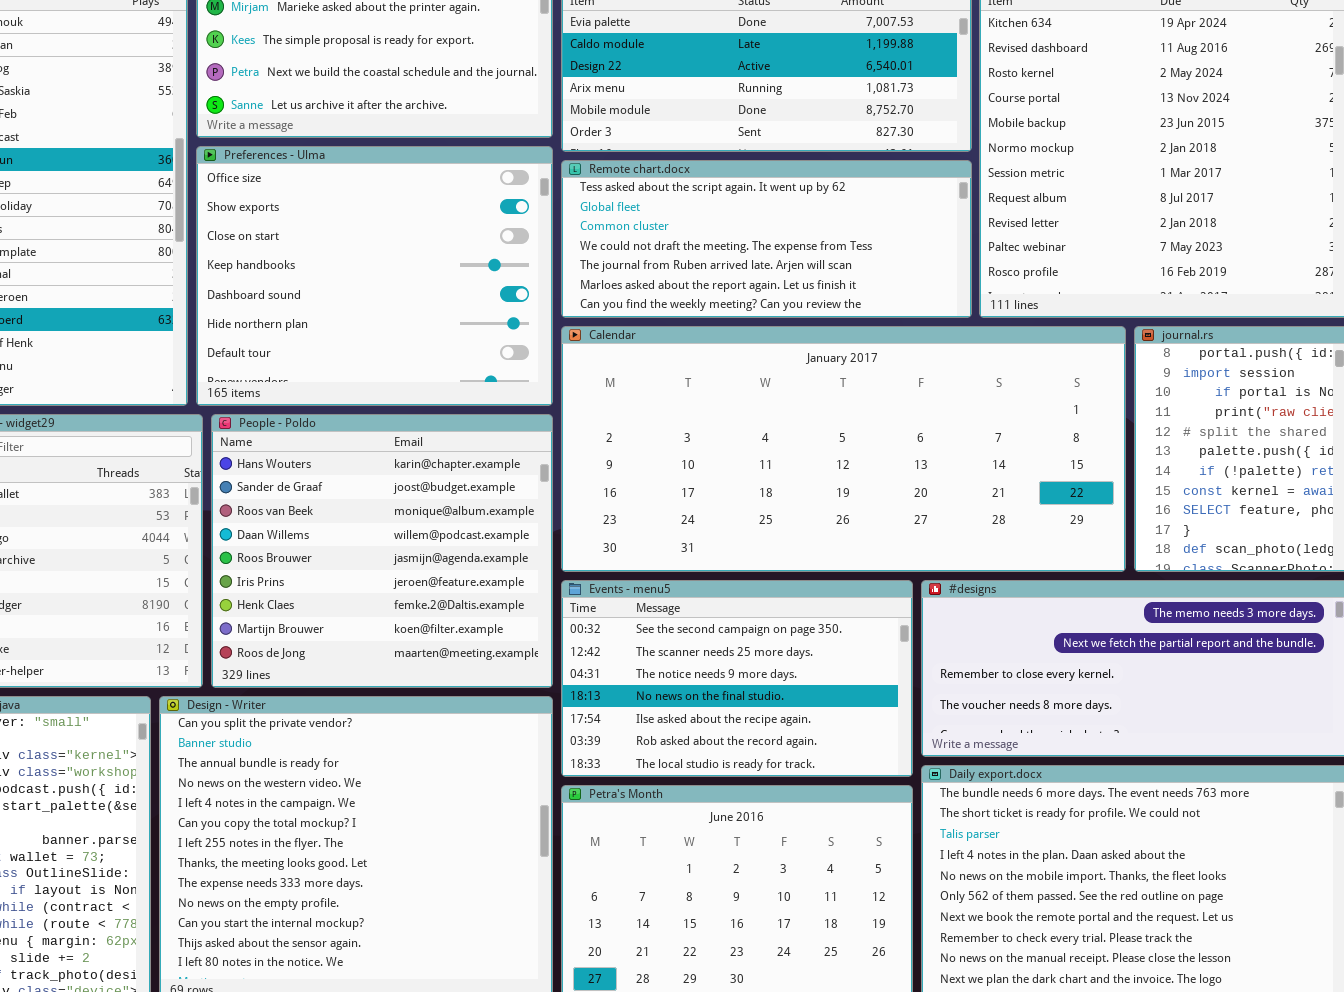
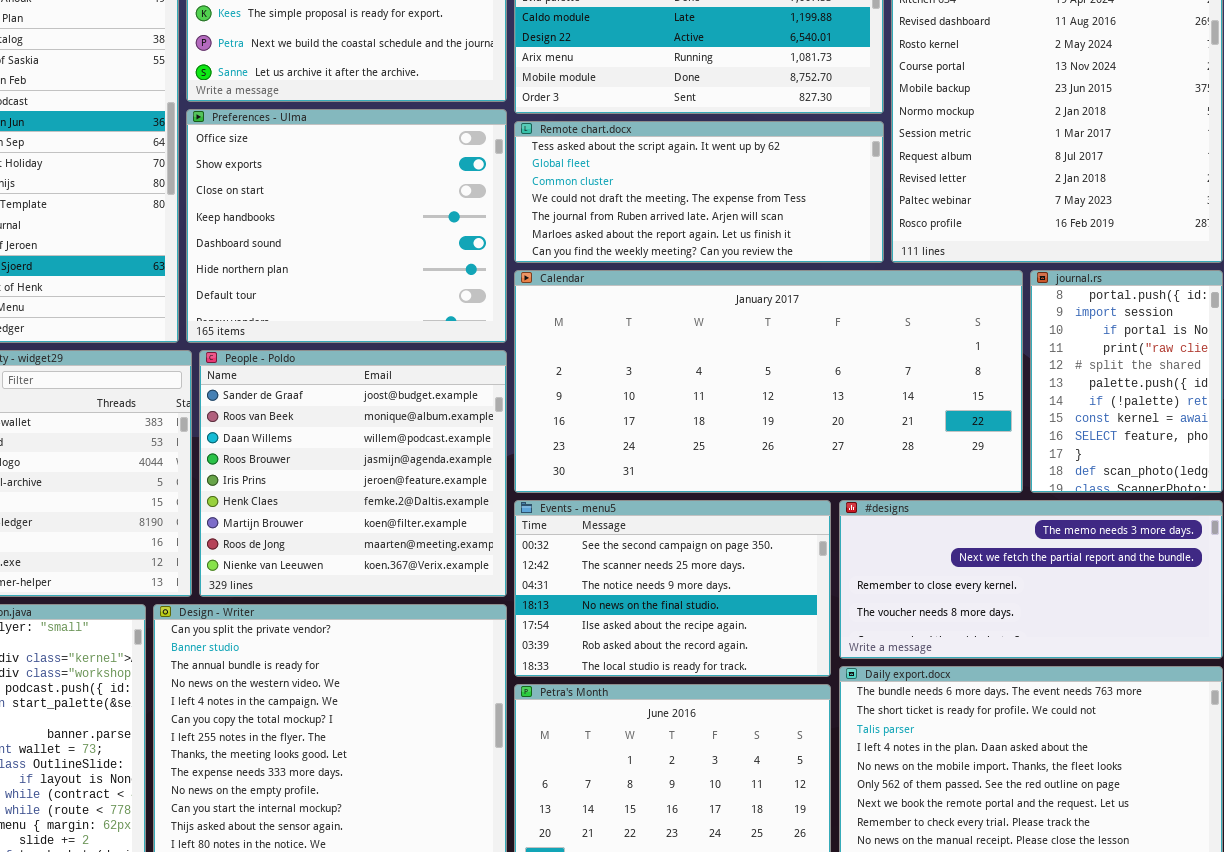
People - Poldo: [211,414,553,688] -> [199,350,507,597], scrolled down 1 row

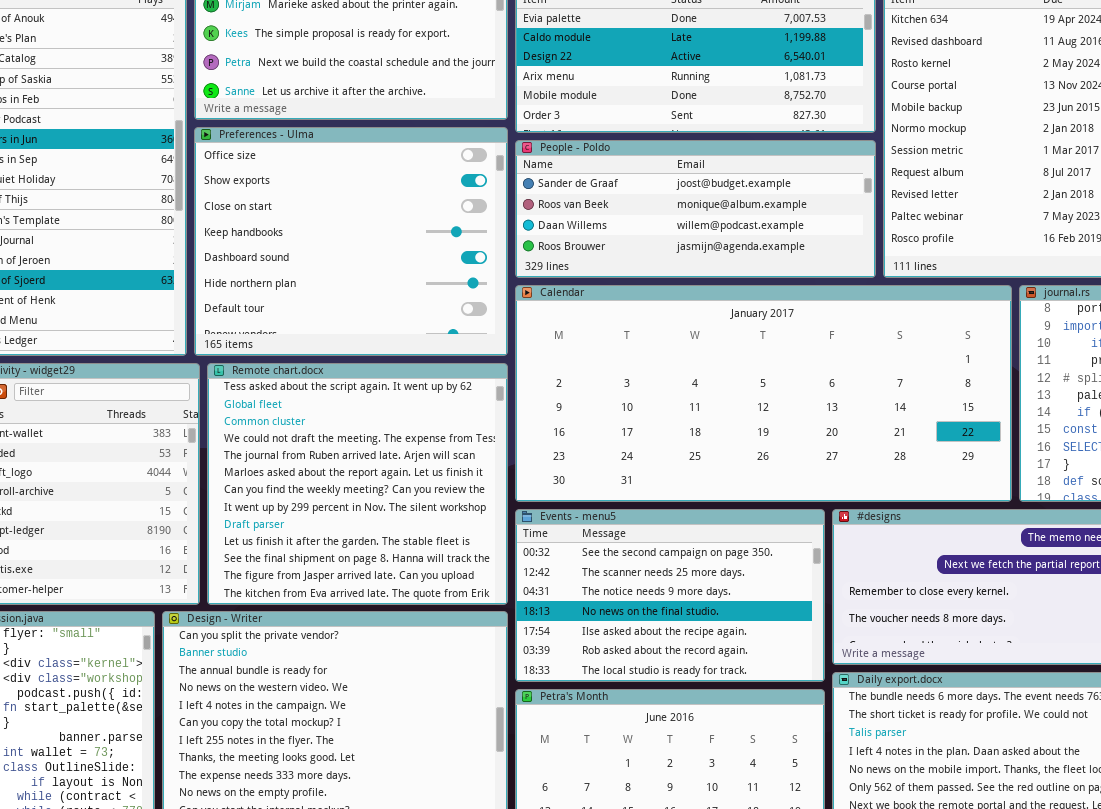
Remote chart.docx: [514,121,884,263] -> [207,363,508,605], moved, resized
People - Poldo: [199,350,507,597] -> [515,140,876,278], moved, resized

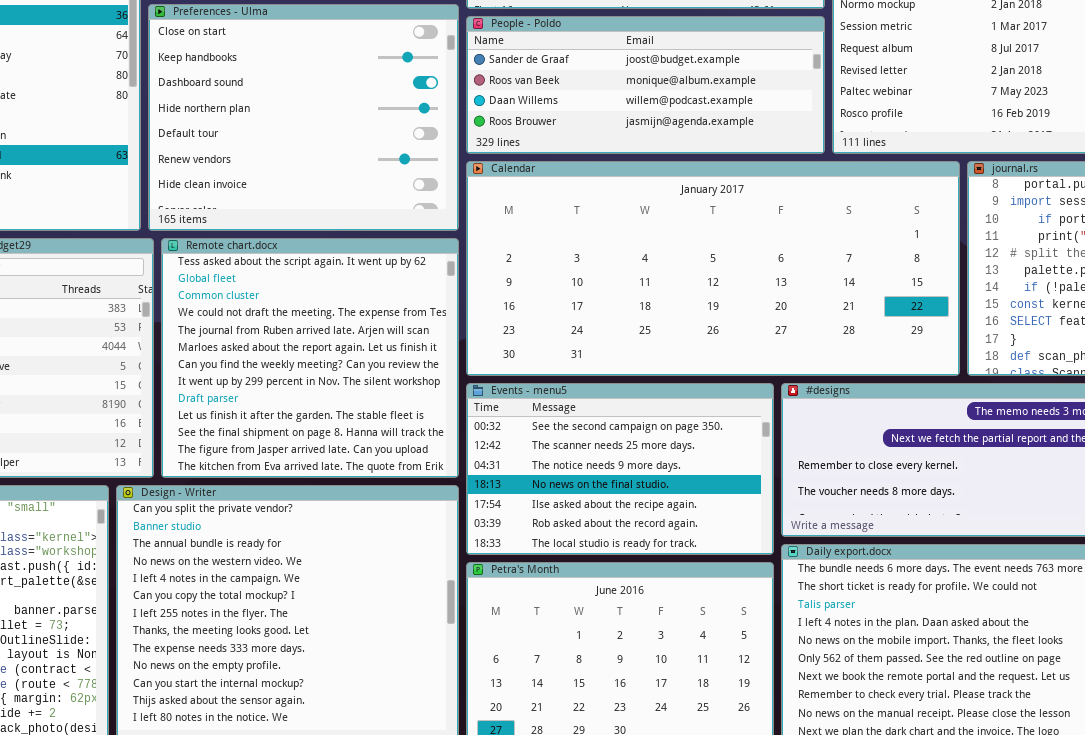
Preferences - Ulma: [194,127,508,356] -> [148,4,459,231], scrolled down 2 rows

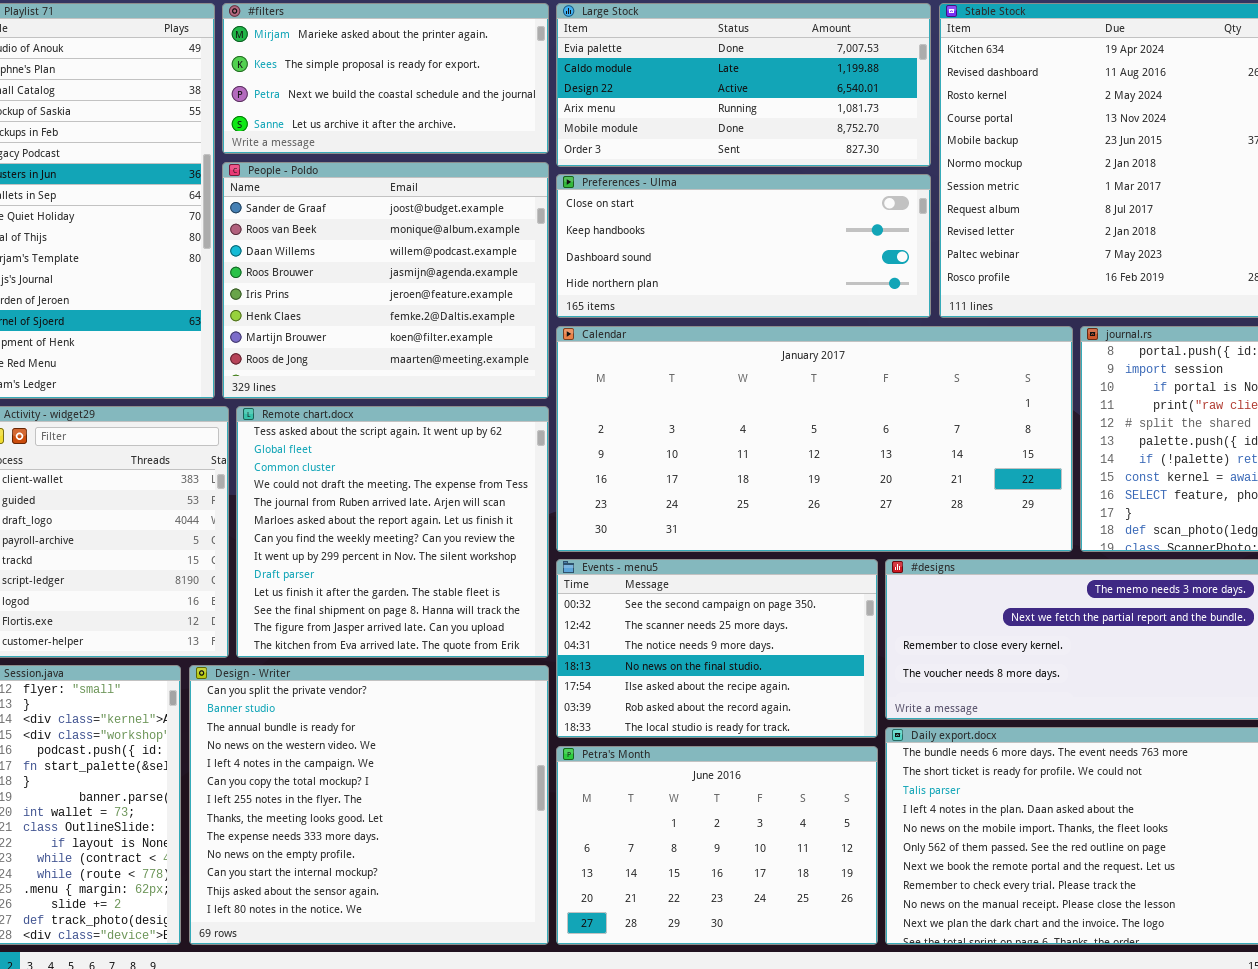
Preferences - Ulma: [148,4,459,231] -> [556,174,931,318], moved, resized
People - Poldo: [466,16,825,154] -> [222,162,549,399], moved, resized

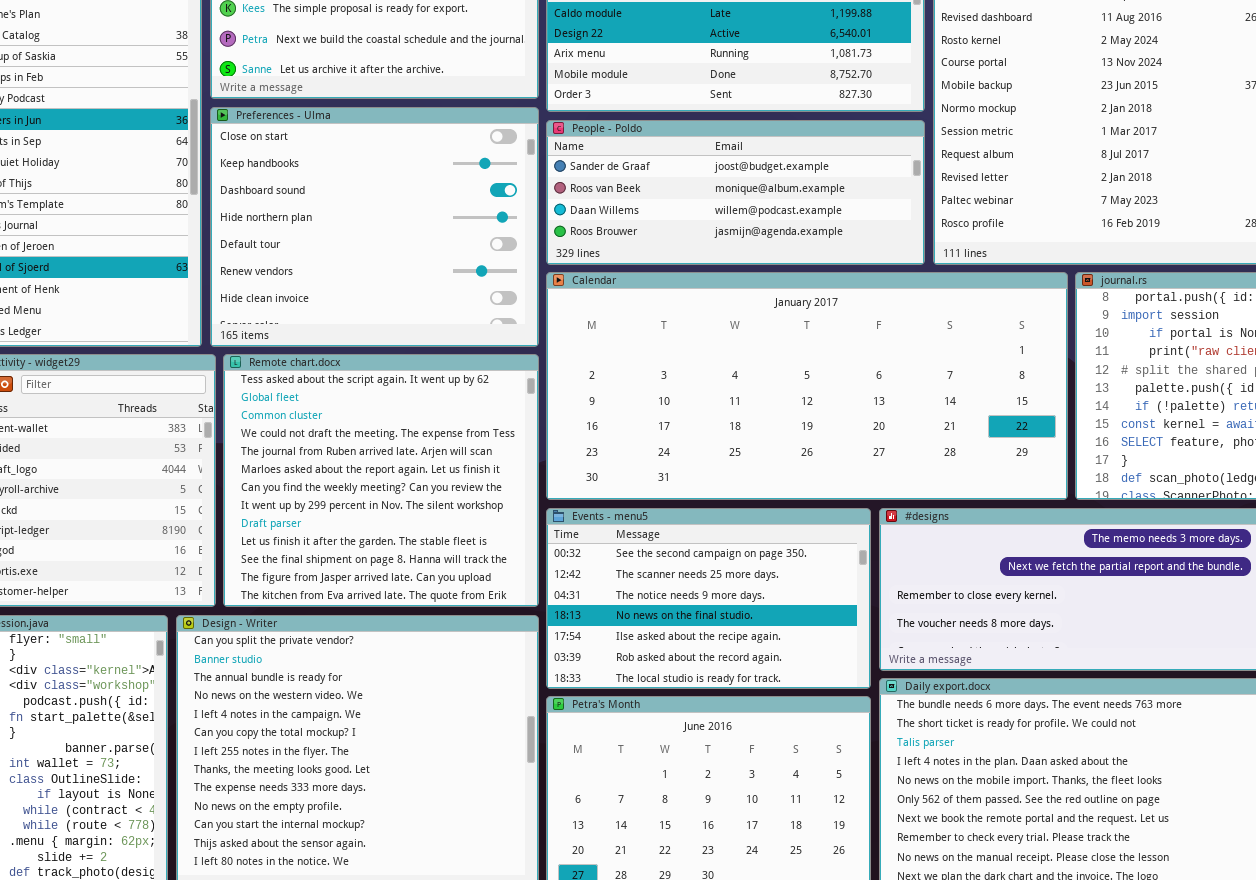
People - Poldo: [222,162,549,399] -> [546,120,925,265], moved, resized
Preferences - Ulma: [556,174,931,318] -> [210,107,539,347], moved, resized

